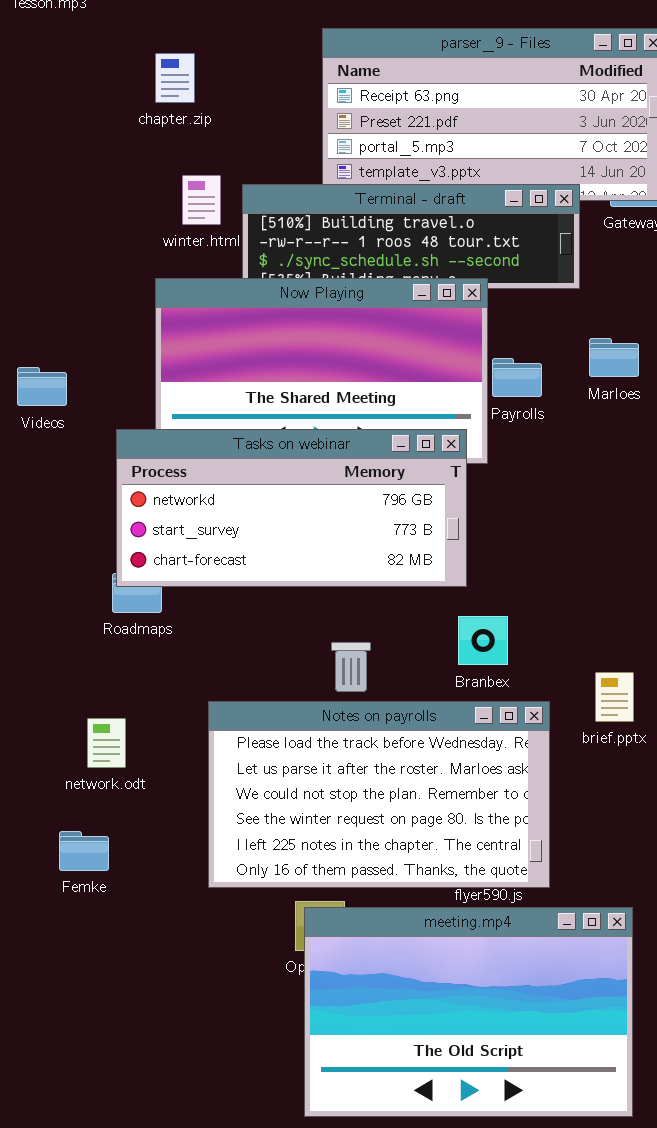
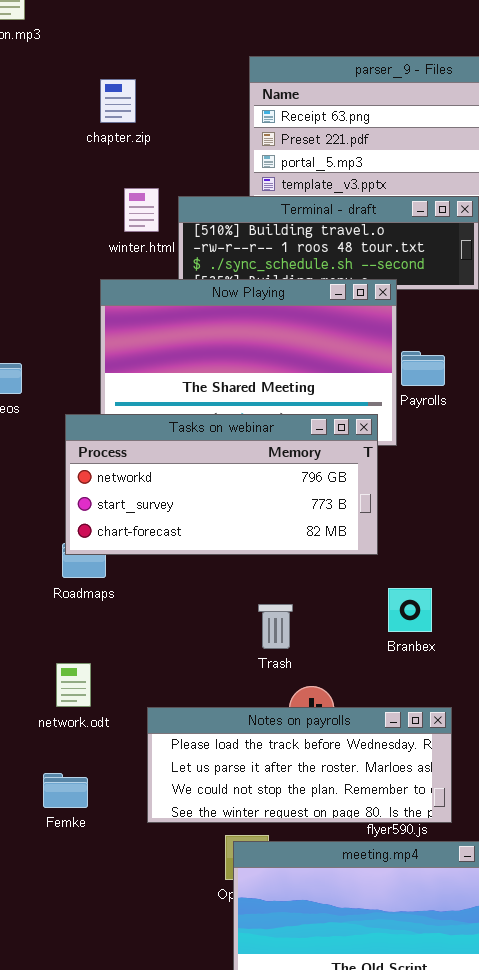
Branbex: [458,616,508,665] -> [388,588,432,632], moved
Notes on payrolls: [208,701,550,888] -> [147,707,452,823], resized
network.odt: [87,718,126,768] -> [56,663,91,707], moved
Femke: [59,831,109,871] -> [43,773,88,808], moved

